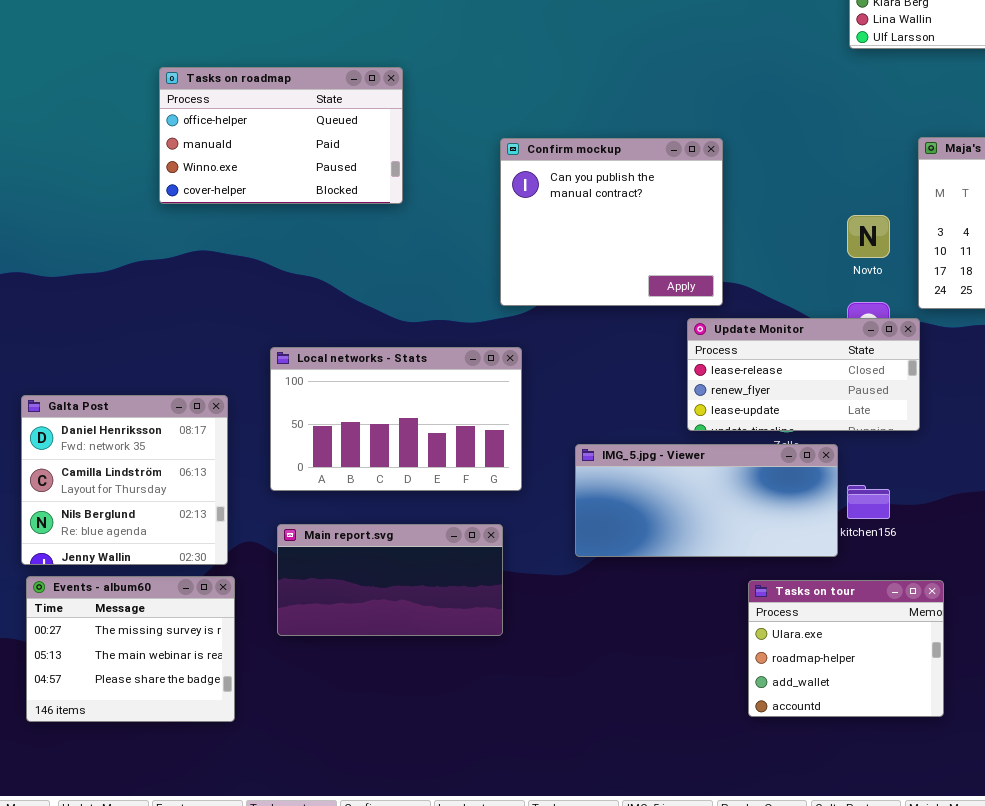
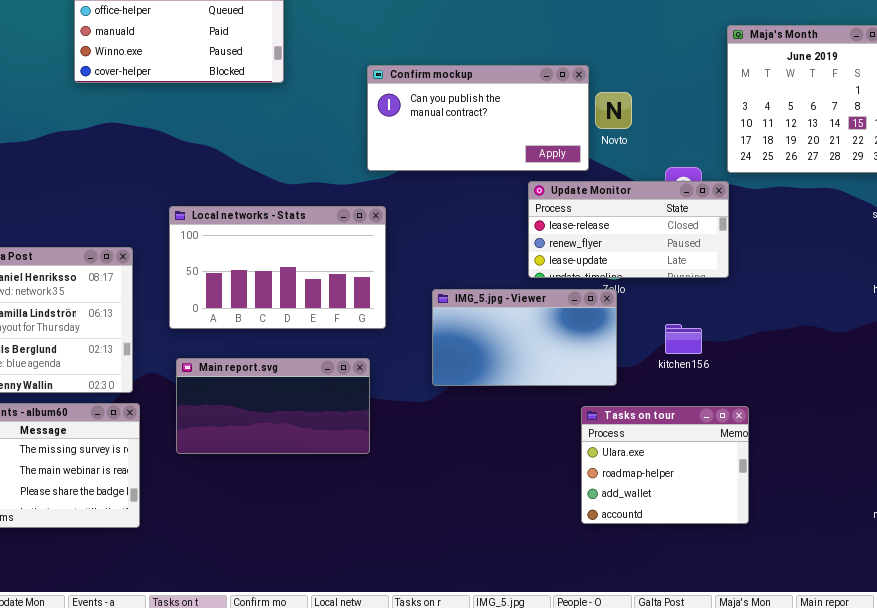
Confirm mockup: [500,138,723,306] -> [367,65,589,171], resized
Novto: [847,215,890,258] -> [595,92,632,129], moved
IMG_5.jpg - Viewer: [575,444,838,557] -> [432,289,617,386], resized

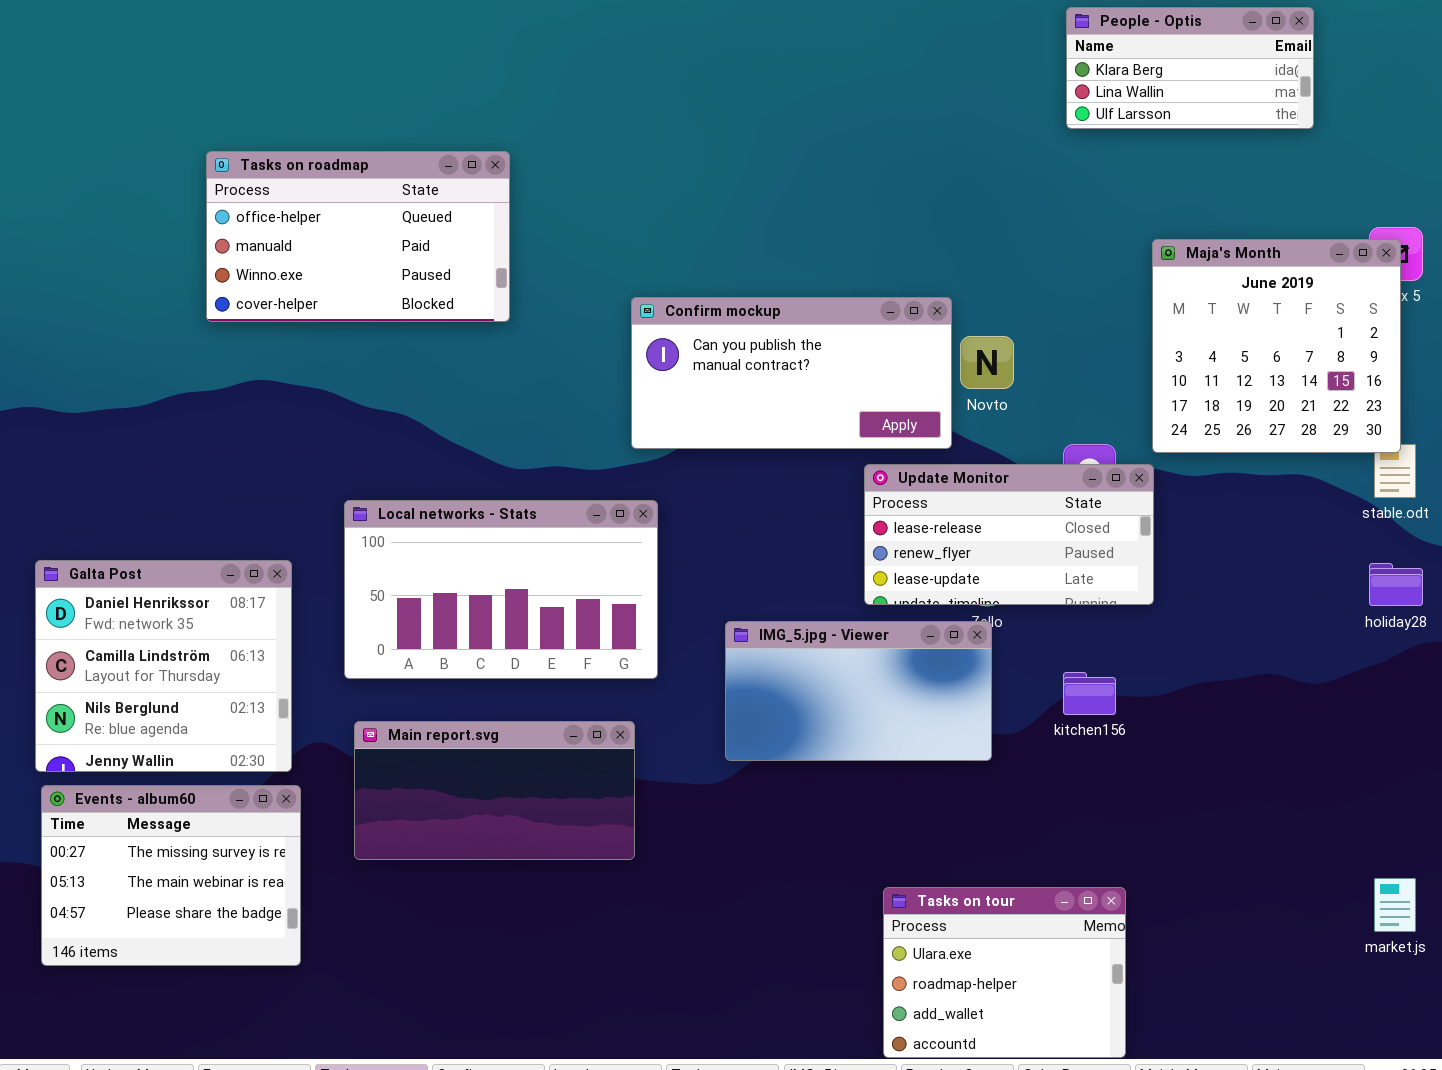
Tasks on tour: [581,406,749,524] -> [883,887,1126,1058], moved

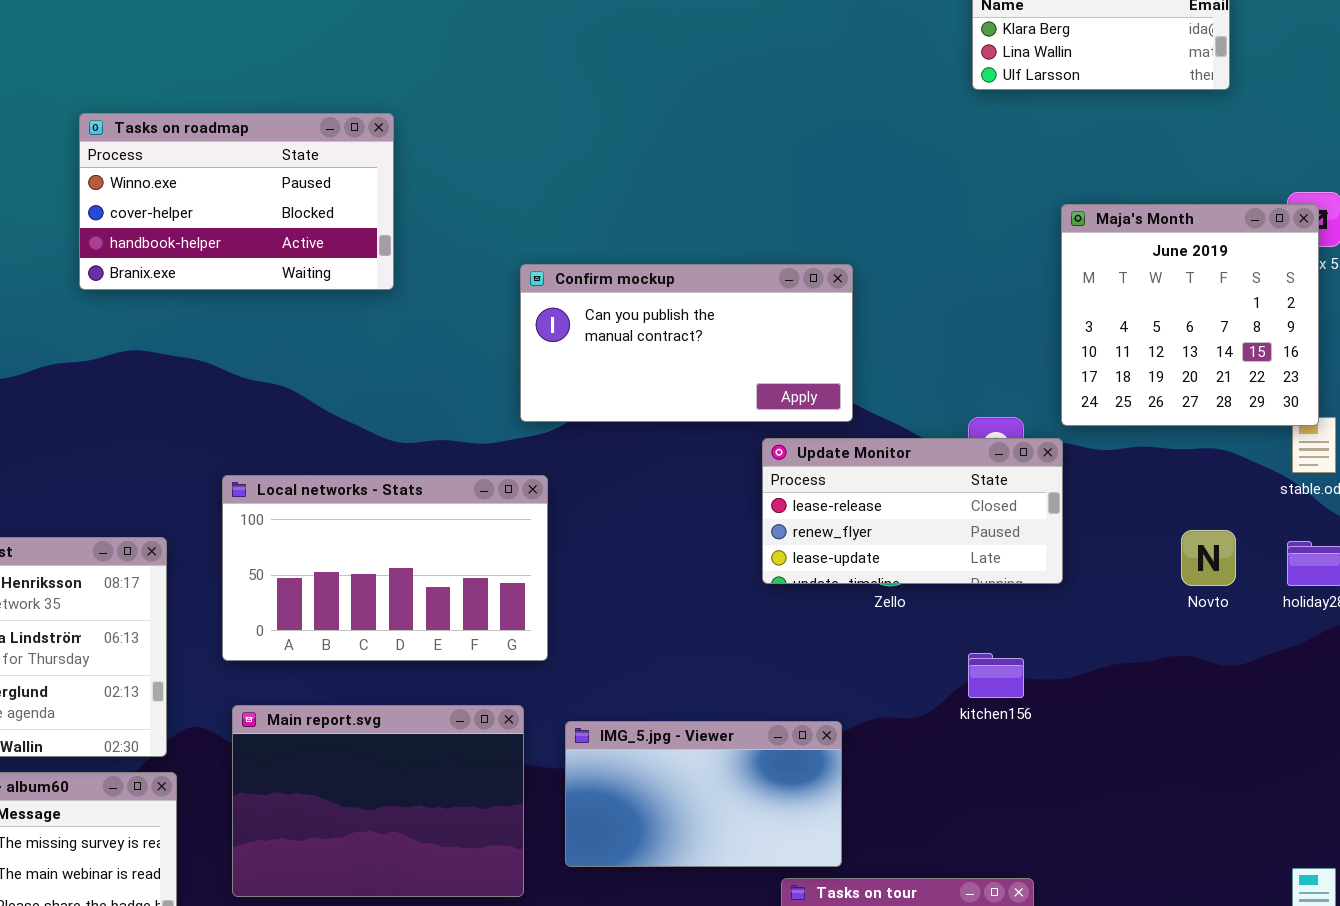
Tasks on roadmap: [206,151,510,322] -> [79,113,394,290], scrolled down 2 rows
Novto: [960,336,1014,389] -> [1181,530,1236,586], moved
IMG_5.jpg - Viewer: [725,621,992,761] -> [565,721,842,867], moved
Main report.svg: [354,721,635,860] -> [232,705,524,897], resized

